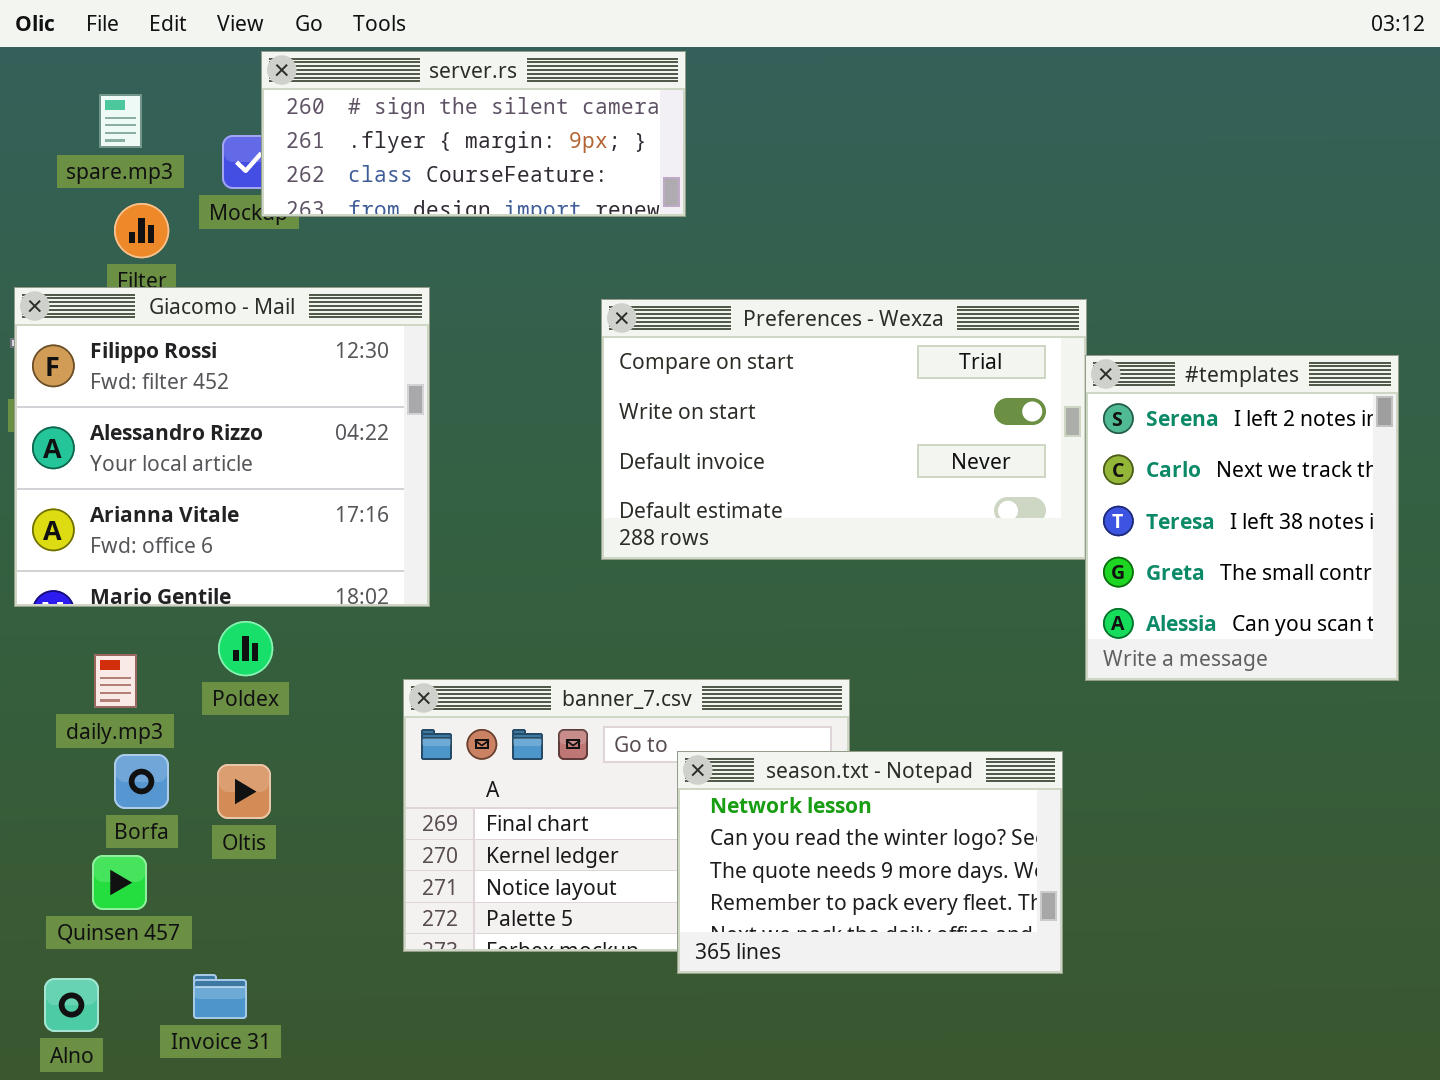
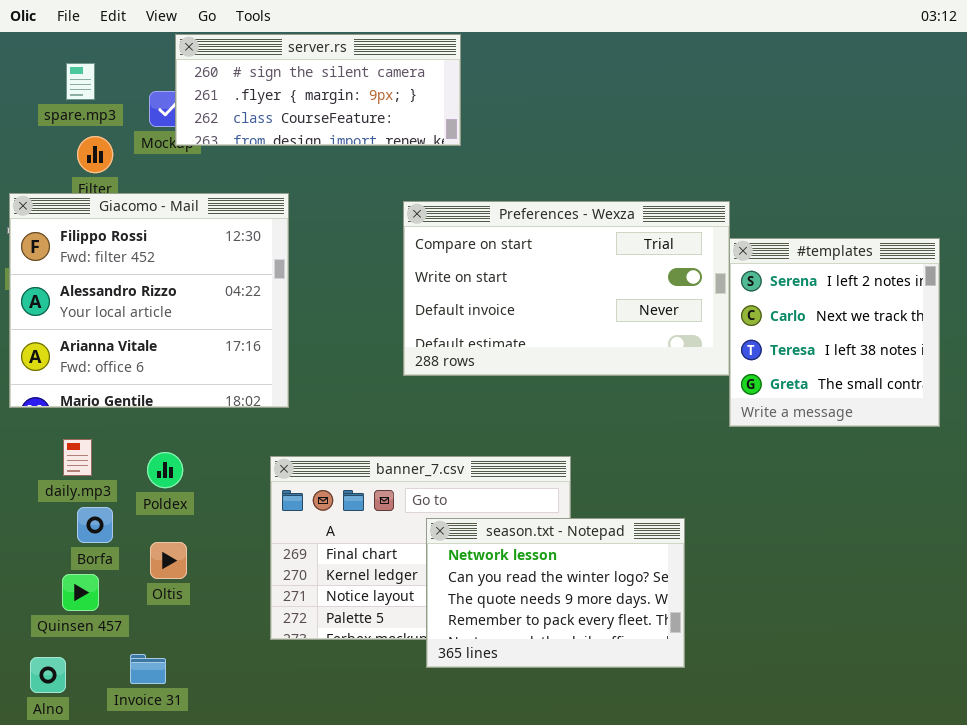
#templates: [1085,355,1399,681] -> [729,238,940,427], resized
Poldex: [218,621,273,676] -> [147,452,183,488], moved
season.txt - Notepad: [677,751,1063,974] -> [426,518,685,668], moved
Oltis: [217,764,271,819] -> [150,542,187,579], moved

